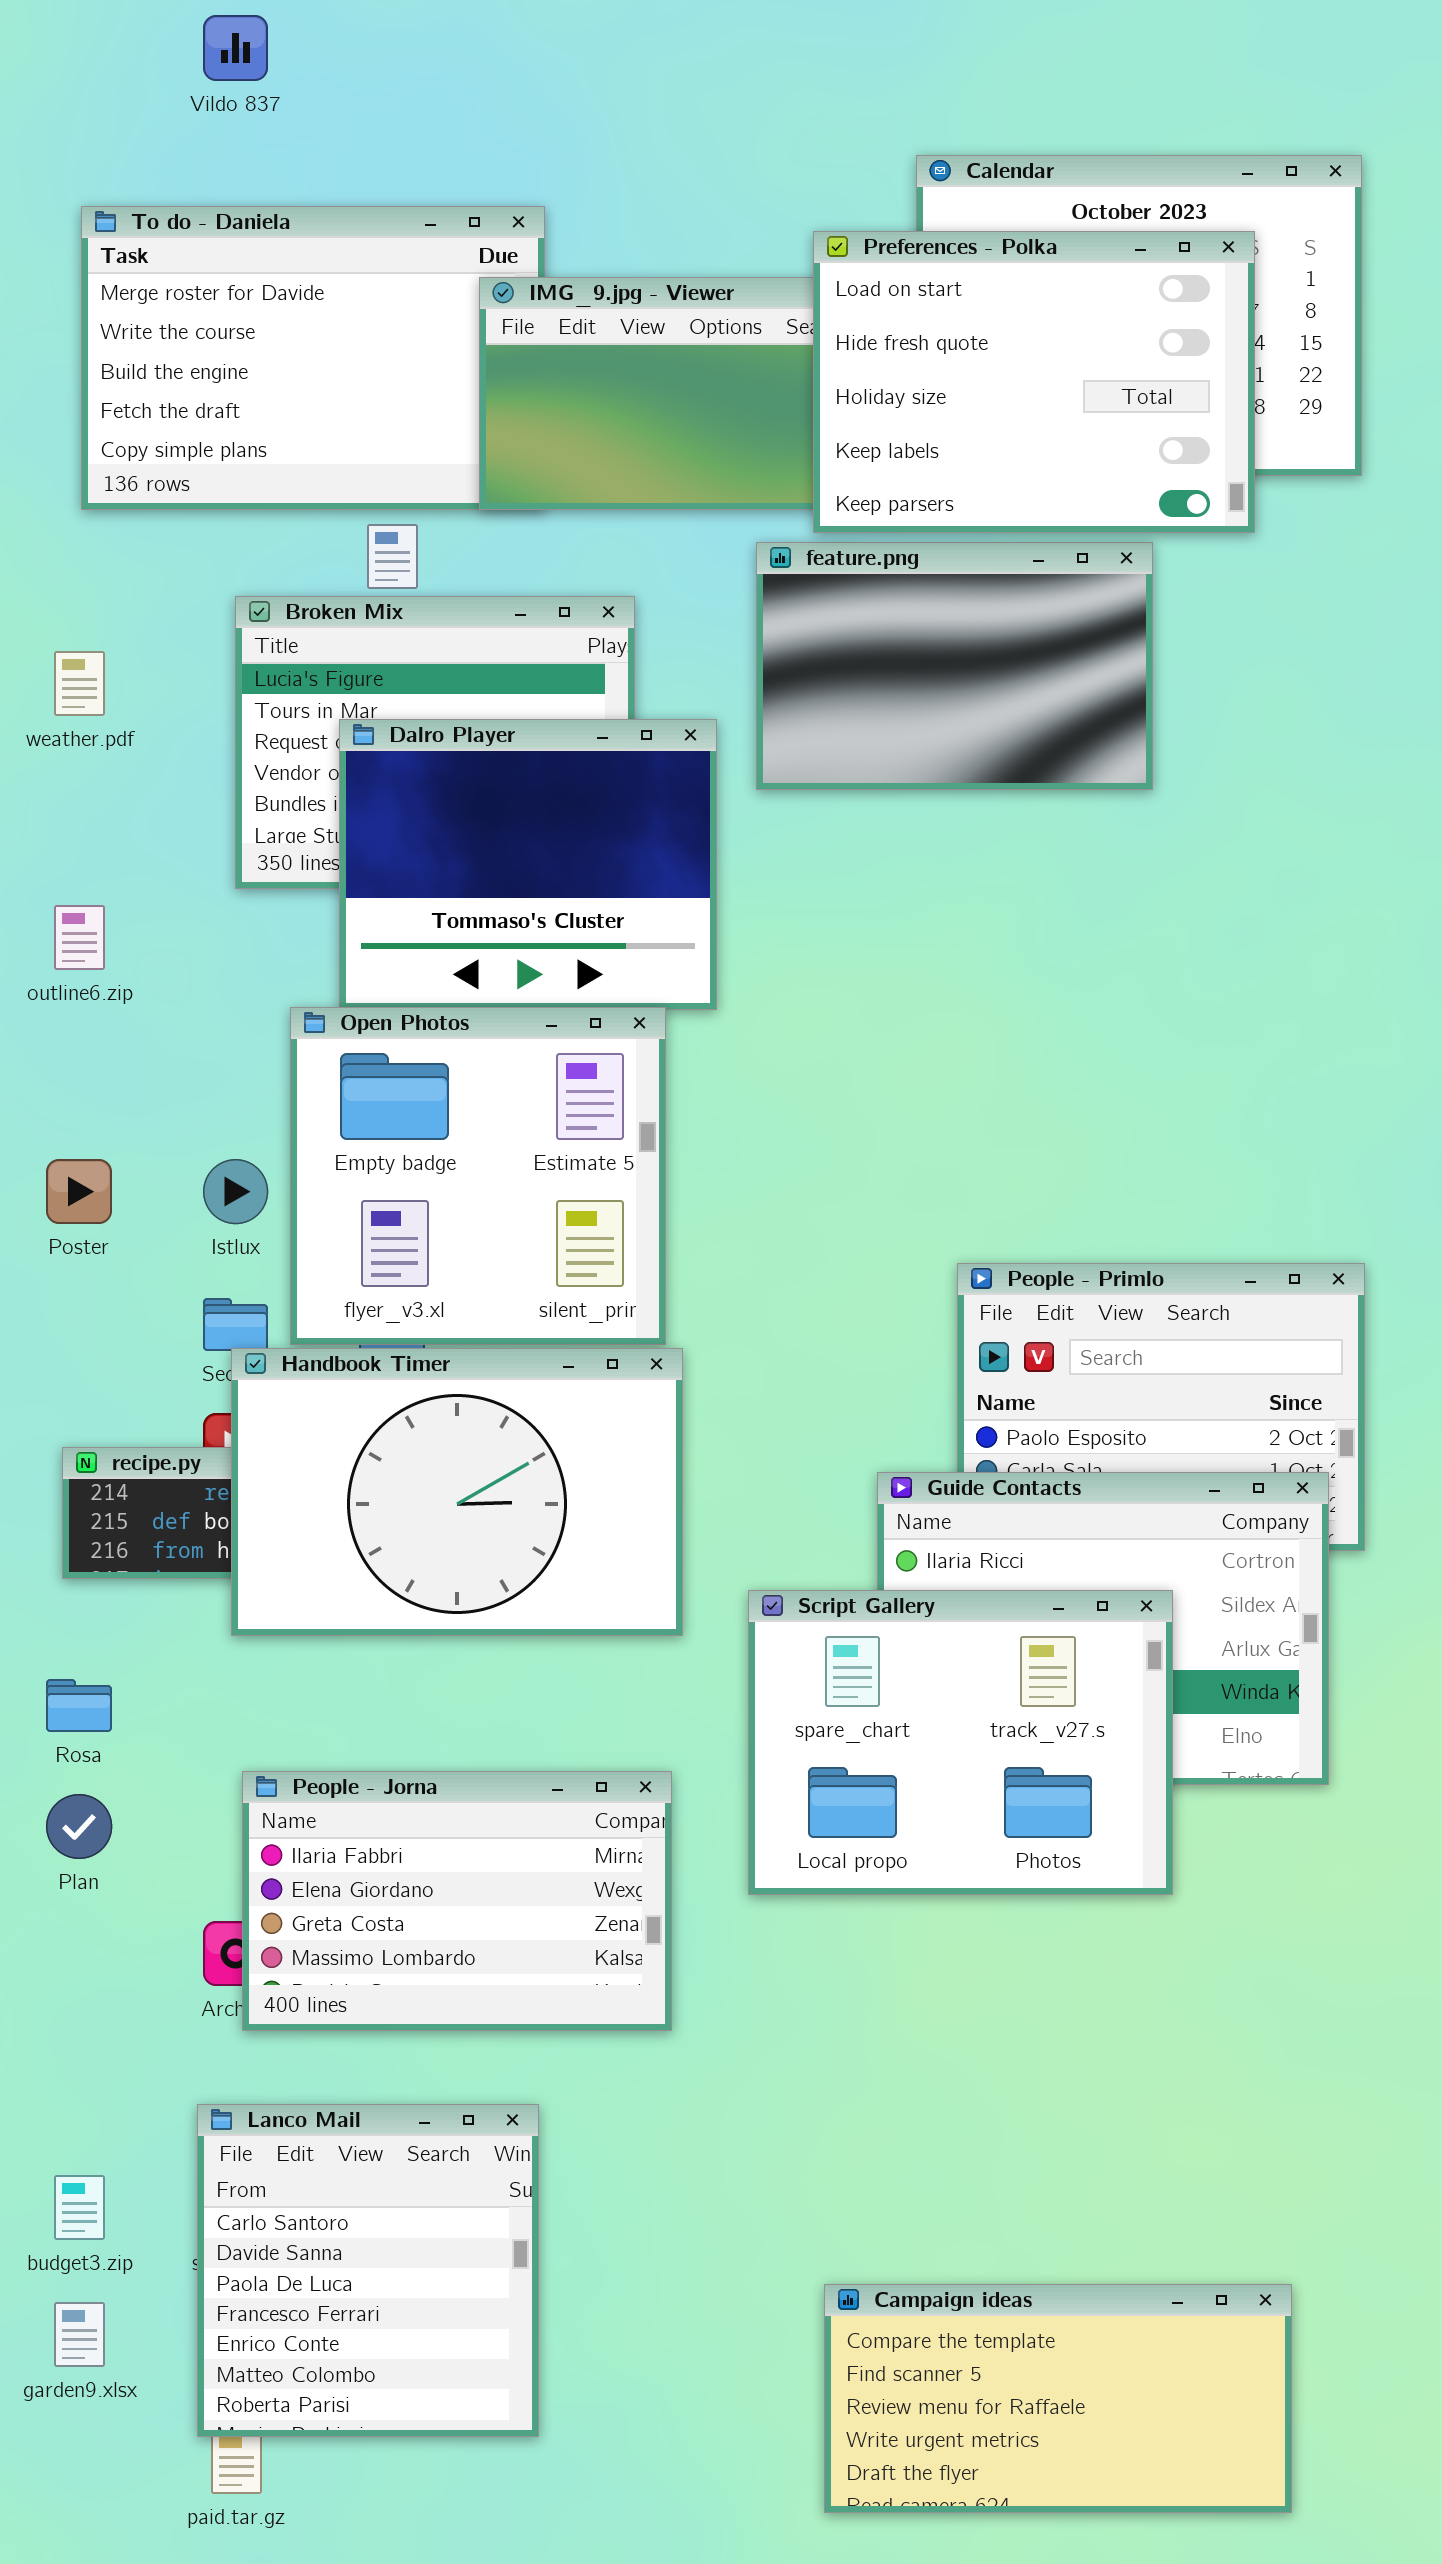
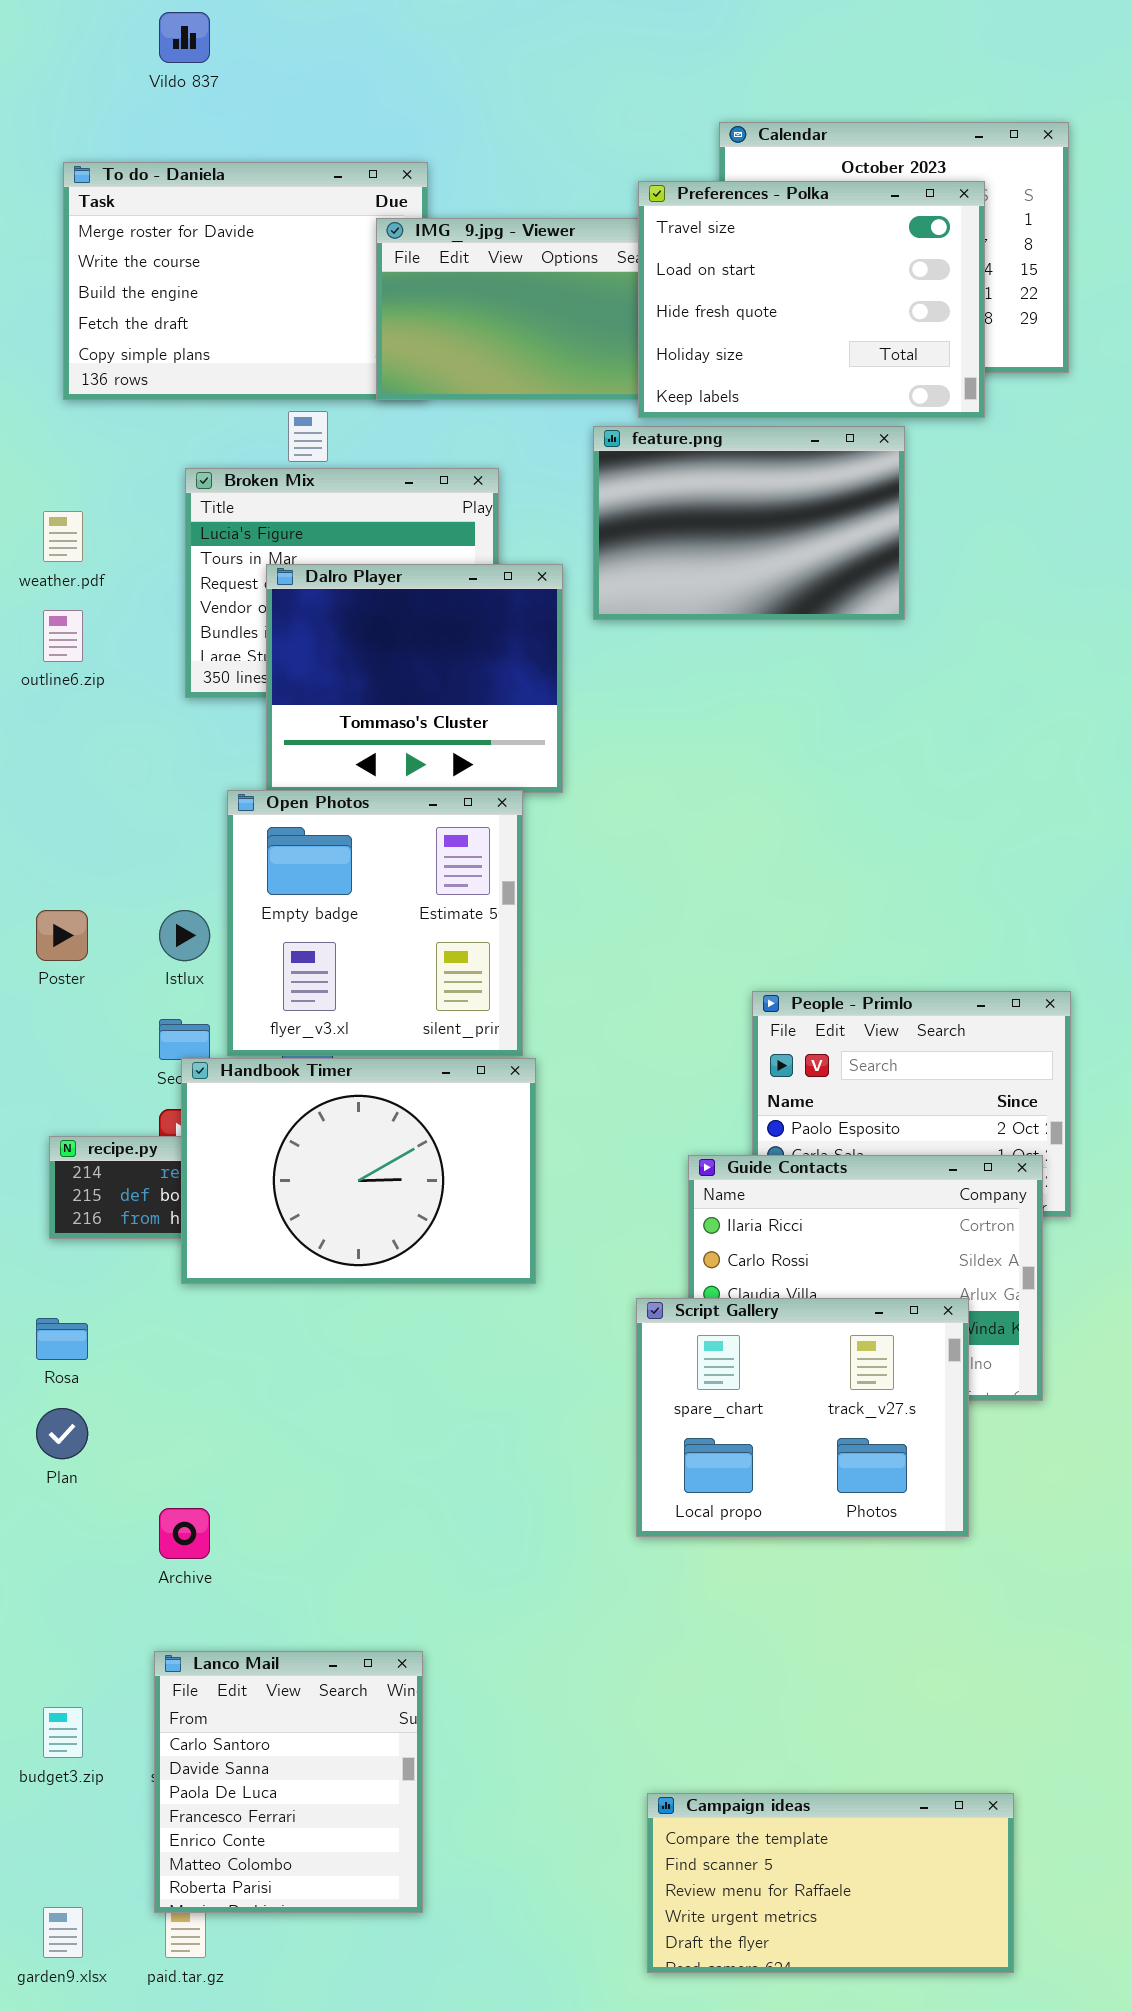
Preferences - Polka: [813,231,1255,533] -> [638,181,985,418], scrolled up 1 row
outline6.zip: [54,905,105,970] -> [43,610,83,662], moved
Script Gallery: [748,1590,1173,1895] -> [636,1298,969,1537], moved
People - Jorna: [242,1771,672,2031] -> none, closed
garden9.xlsx: [54,2302,105,2367] -> [43,1907,83,1958], moved

